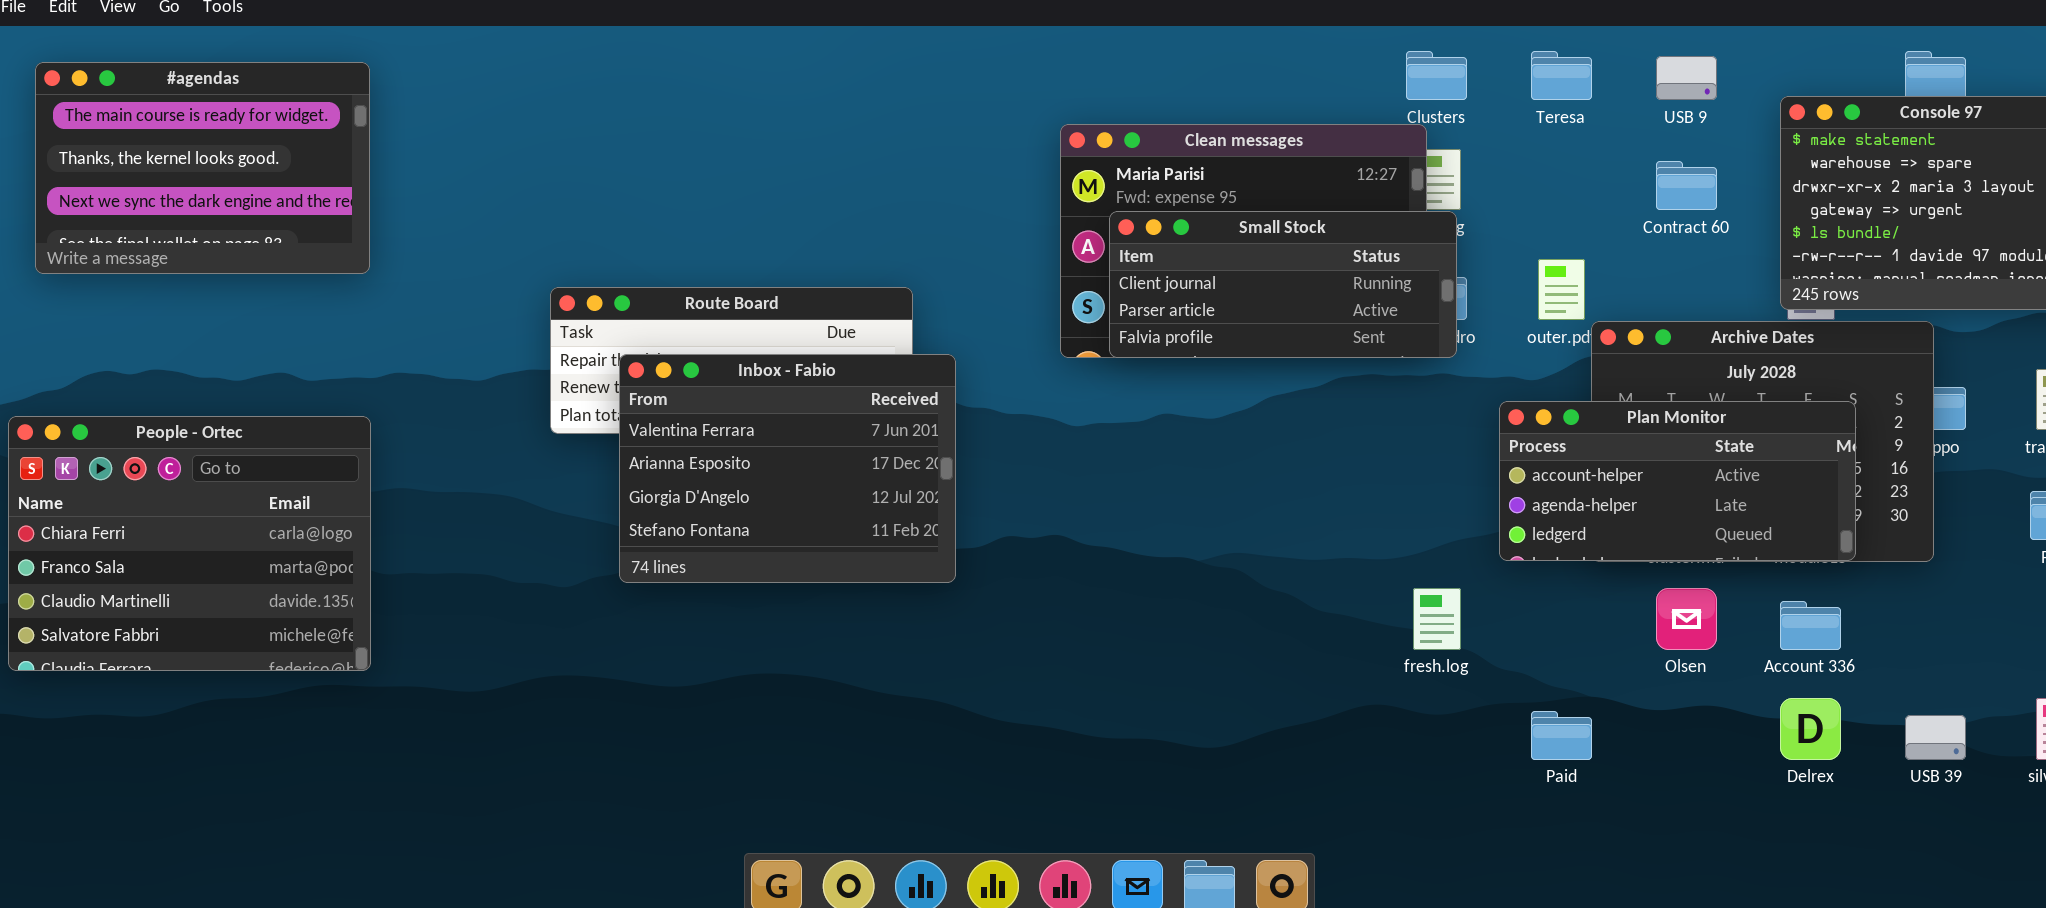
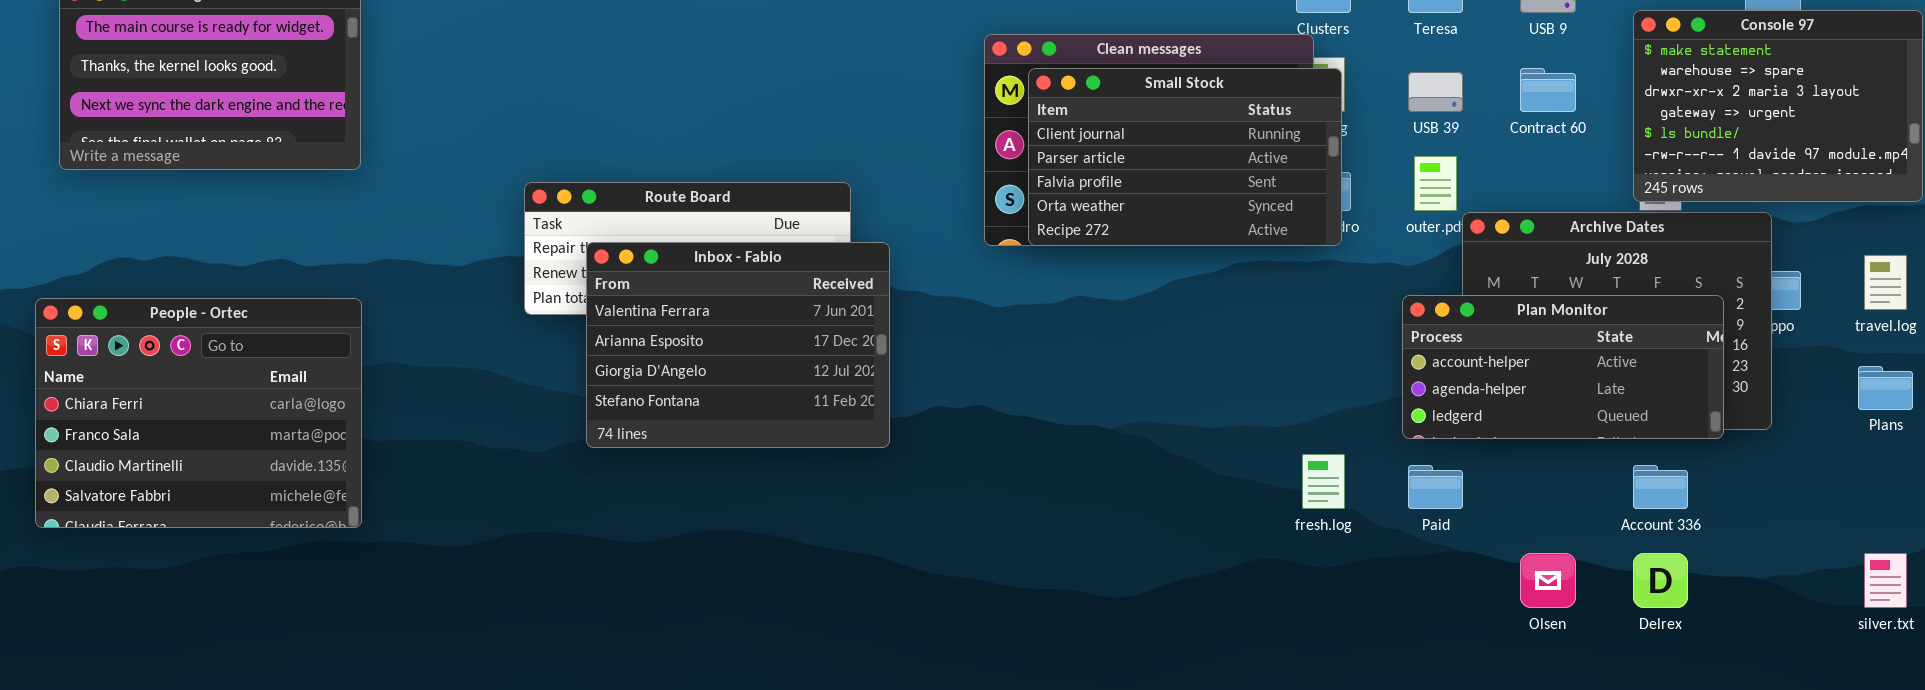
Small Stock: [1109,211,1457,358] -> [1028,68,1342,246], resized
Plan Monitor: [1499,401,1856,561] -> [1402,295,1724,439], moved
Olsen: [1656,588,1717,650] -> [1520,553,1576,608], moved
Paid: [1531,711,1592,760] -> [1408,465,1463,509], moved
USB 39: [1905,715,1966,760] -> [1408,72,1463,112], moved

